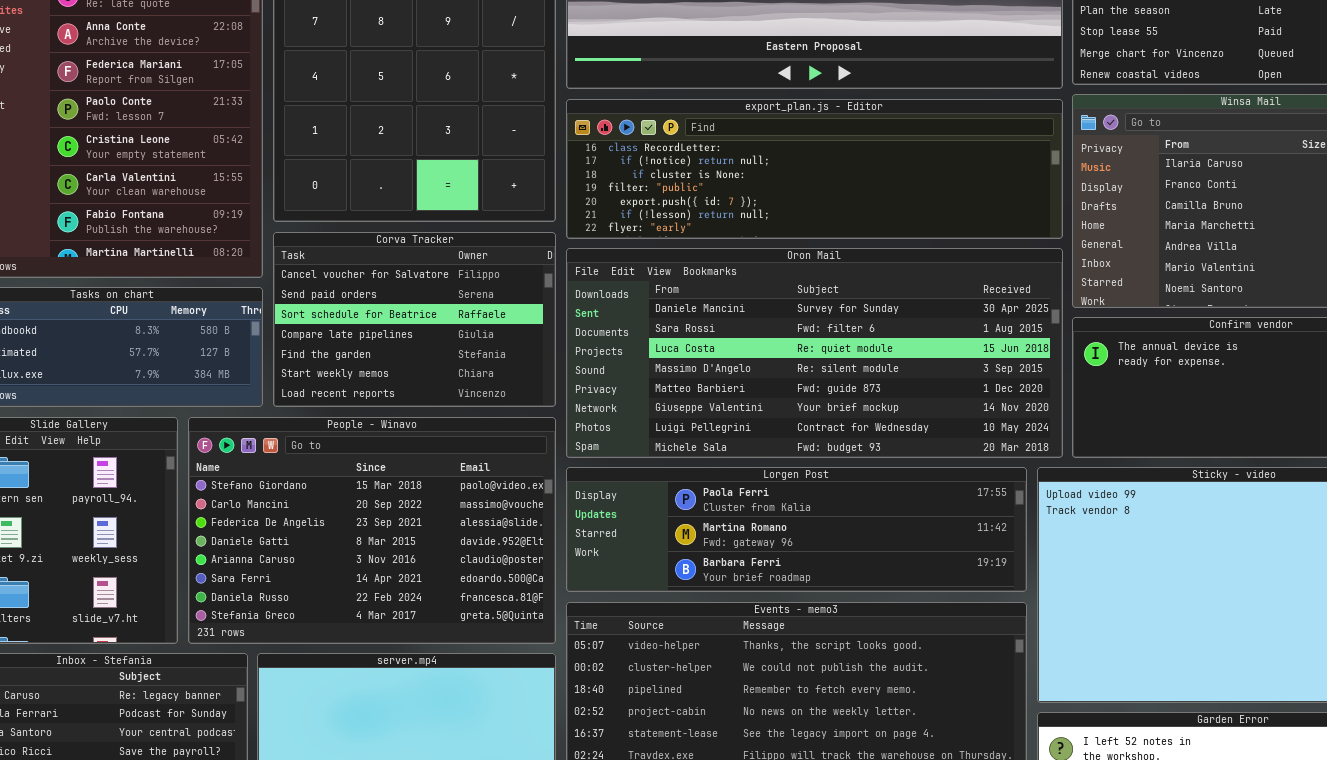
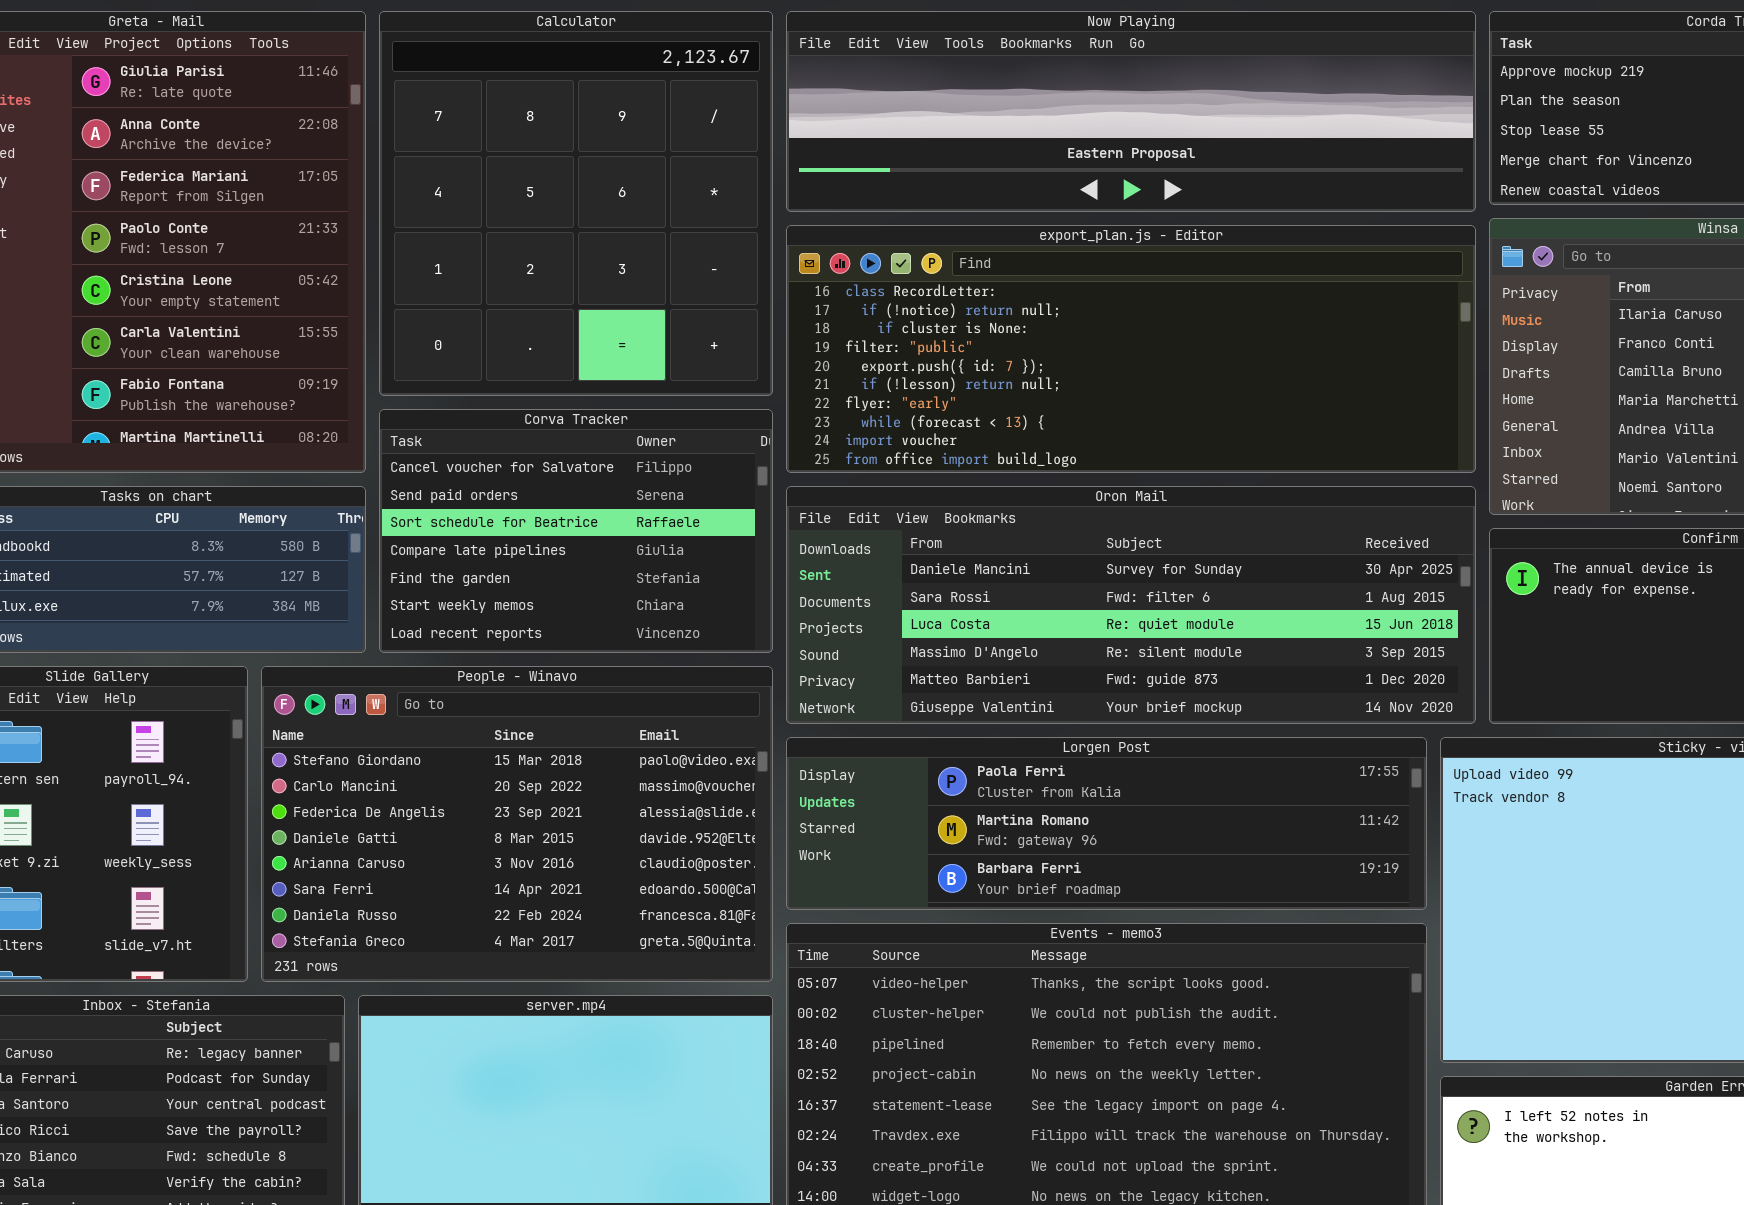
export_plan.js - Editor: [566,99,1063,239] -> [786,225,1476,473], resized
Oron Mail: [566,248,1063,458] -> [786,486,1476,724], resized

